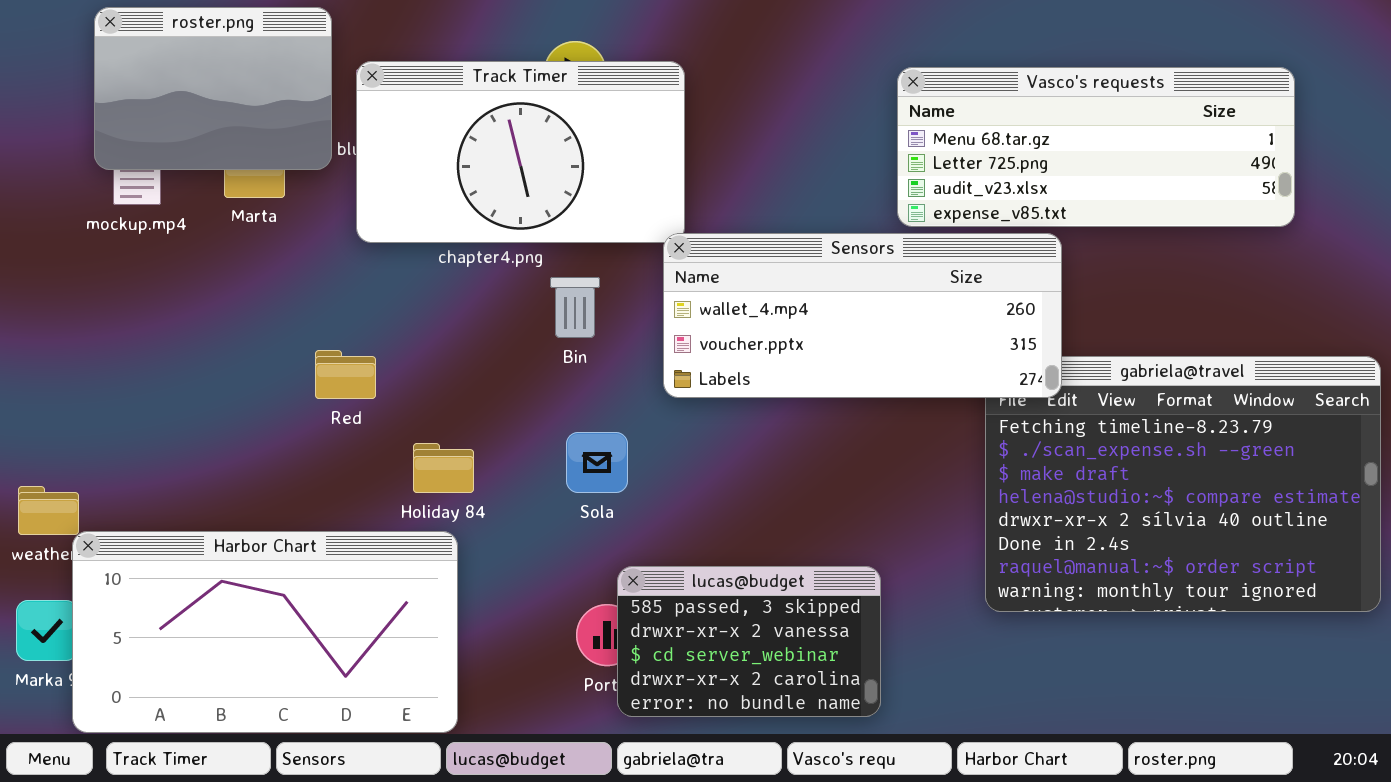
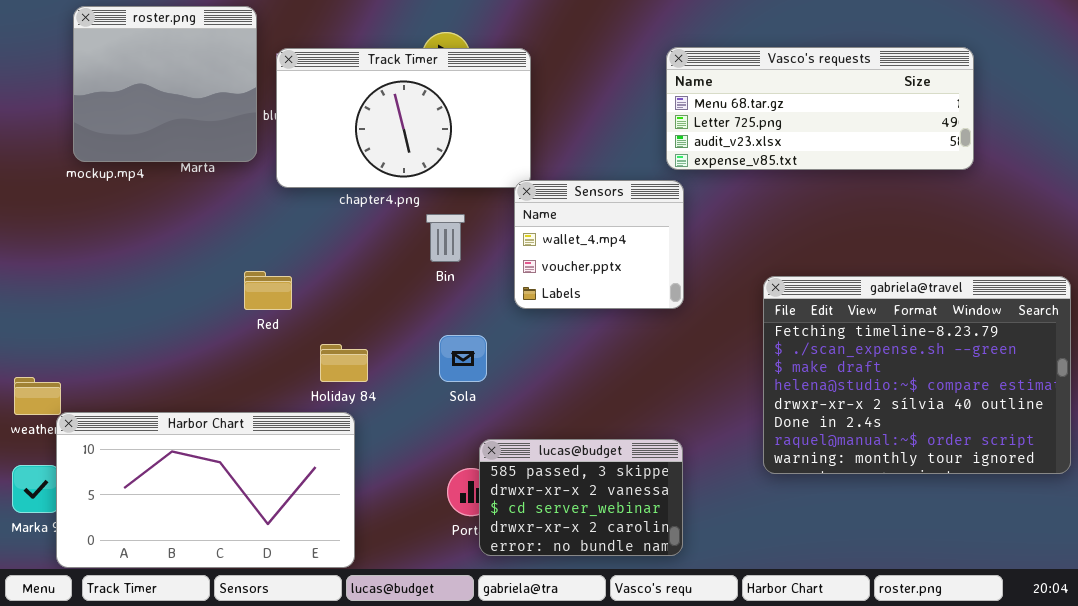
roster.png: [94,7,332,170] -> [73,6,257,162], resized
Vasco's requests: [897,67,1295,227] -> [666,47,974,170], moved
Sensors: [663,233,1062,398] -> [514,180,684,309], resized

